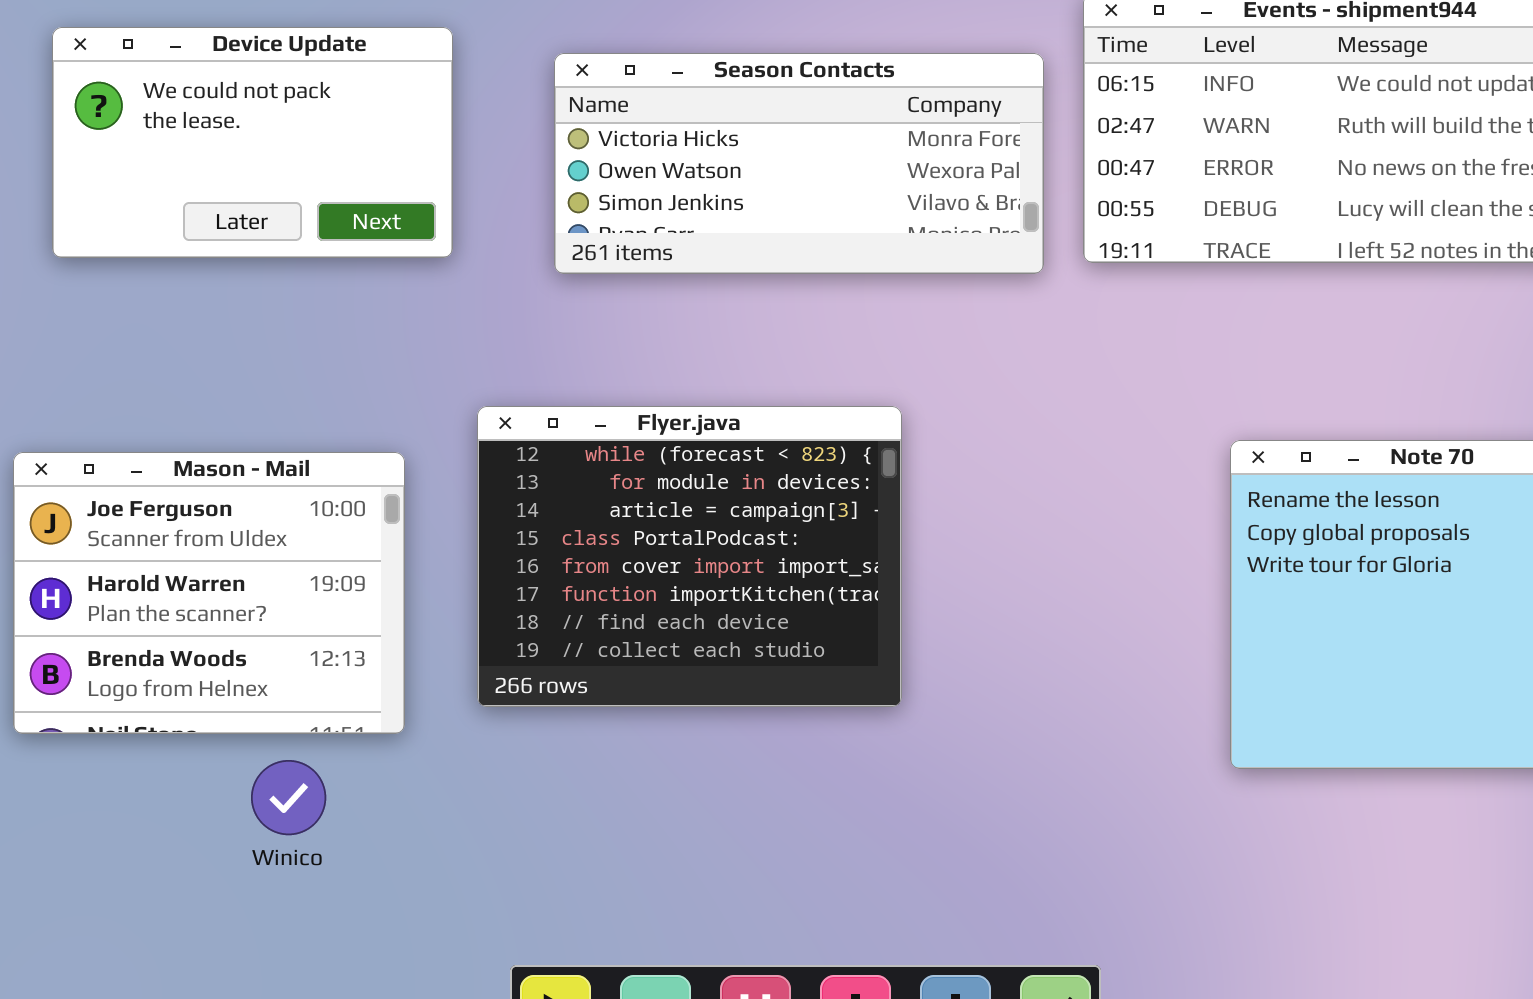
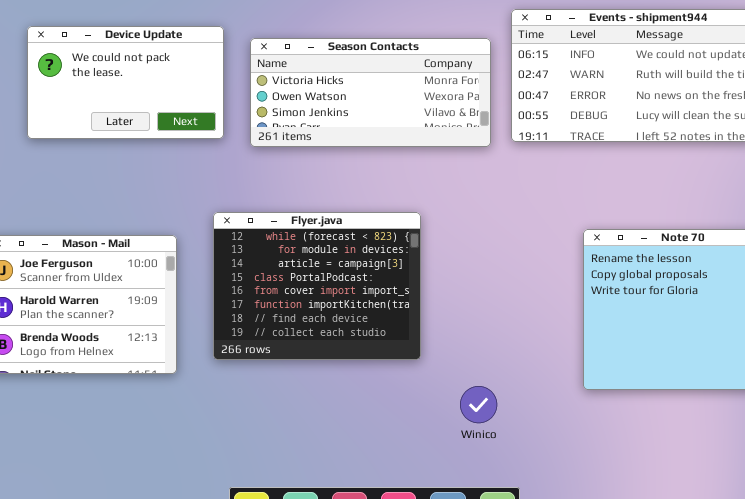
Device Update: [52,27,453,258] -> [27,26,224,139], moved
Winico: [251,760,326,835] -> [460,386,497,423], moved

